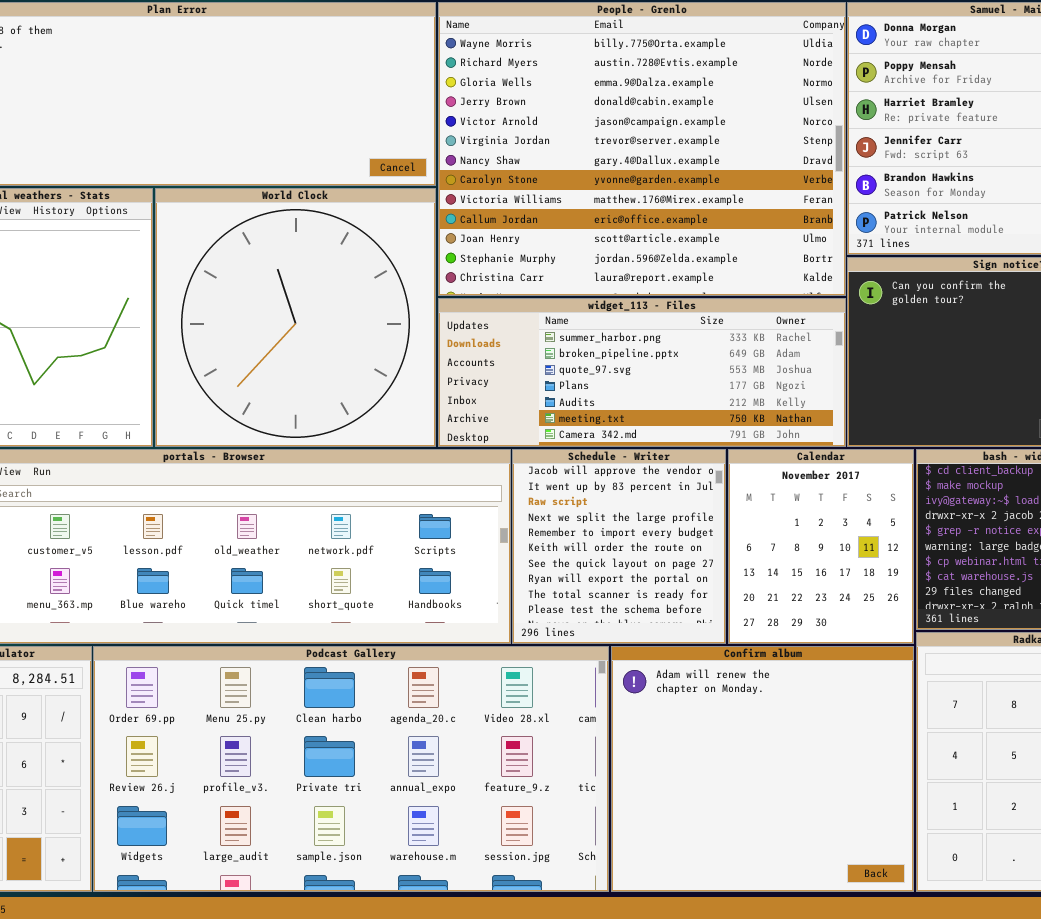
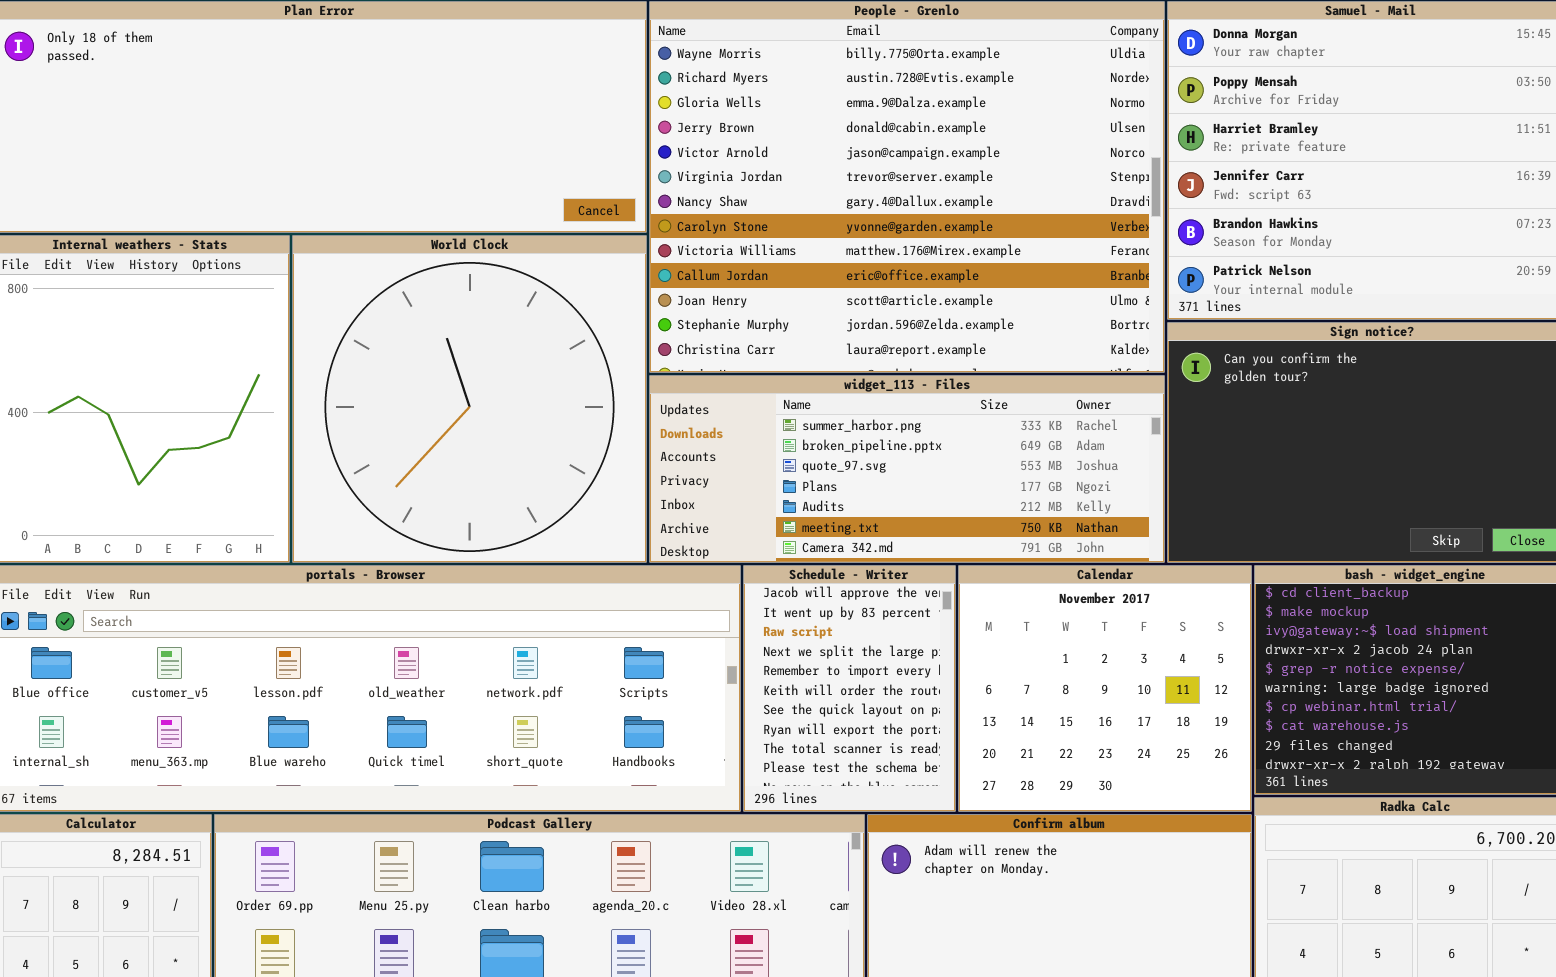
Schedule - Writer: [512,449,726,644] -> [743,565,956,812], resized
Calendar: [728,449,914,644] -> [958,565,1252,812], resized

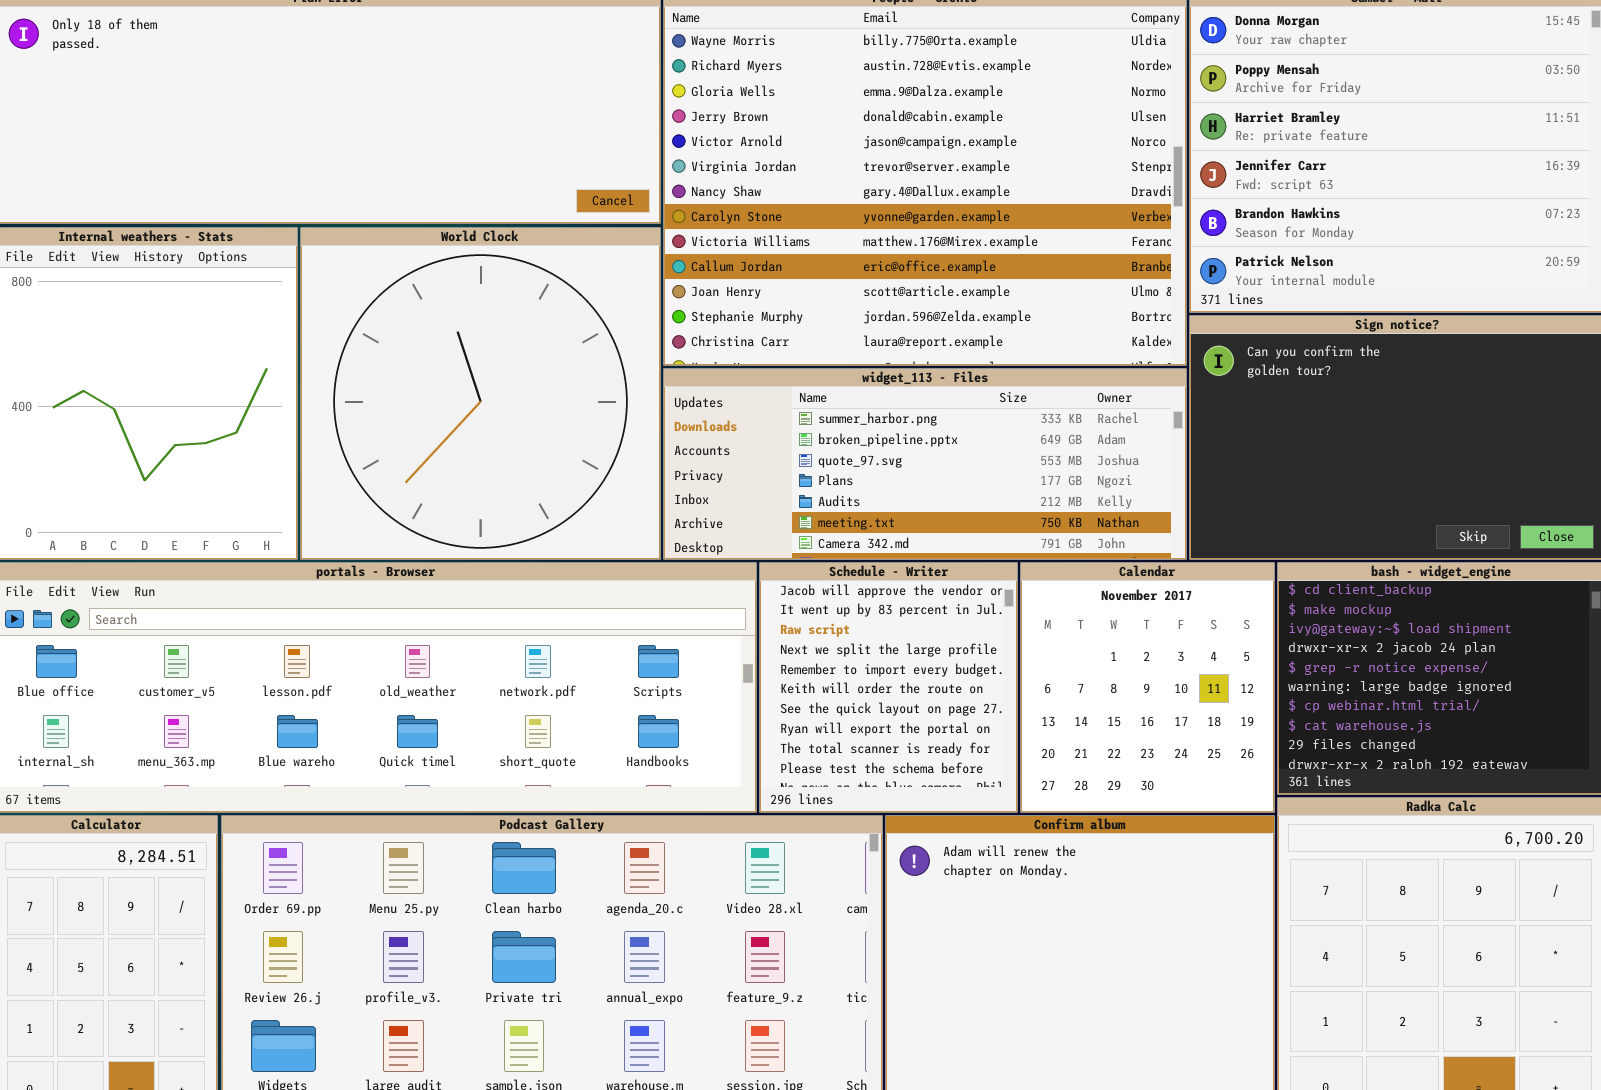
Schedule - Writer: [743,565,956,812] -> [759,562,1018,813], resized
Calendar: [958,565,1252,812] -> [1020,562,1275,813], resized

